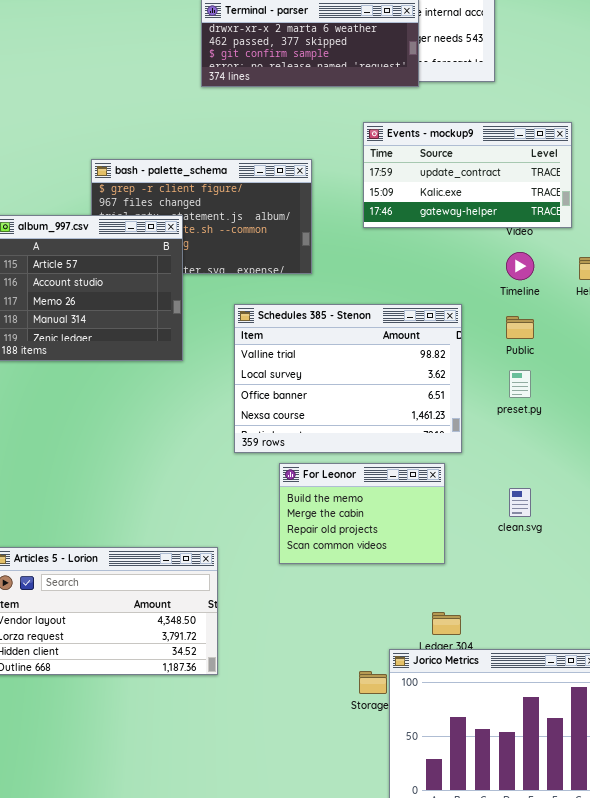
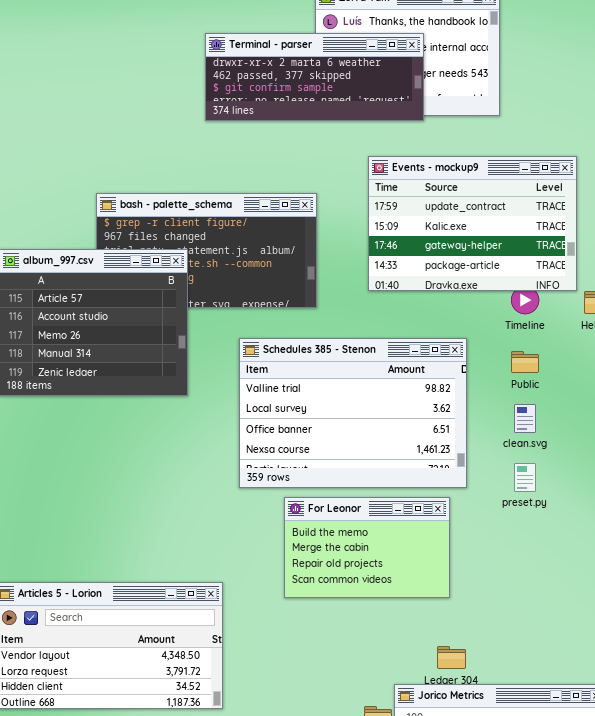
Events - mockup9: [363,122,572,228] -> [368,156,577,291], resized
preset.py: [509,370,531,398] -> [514,463,536,492], moved
clean.svg: [509,488,531,517] -> [514,404,536,433], moved

